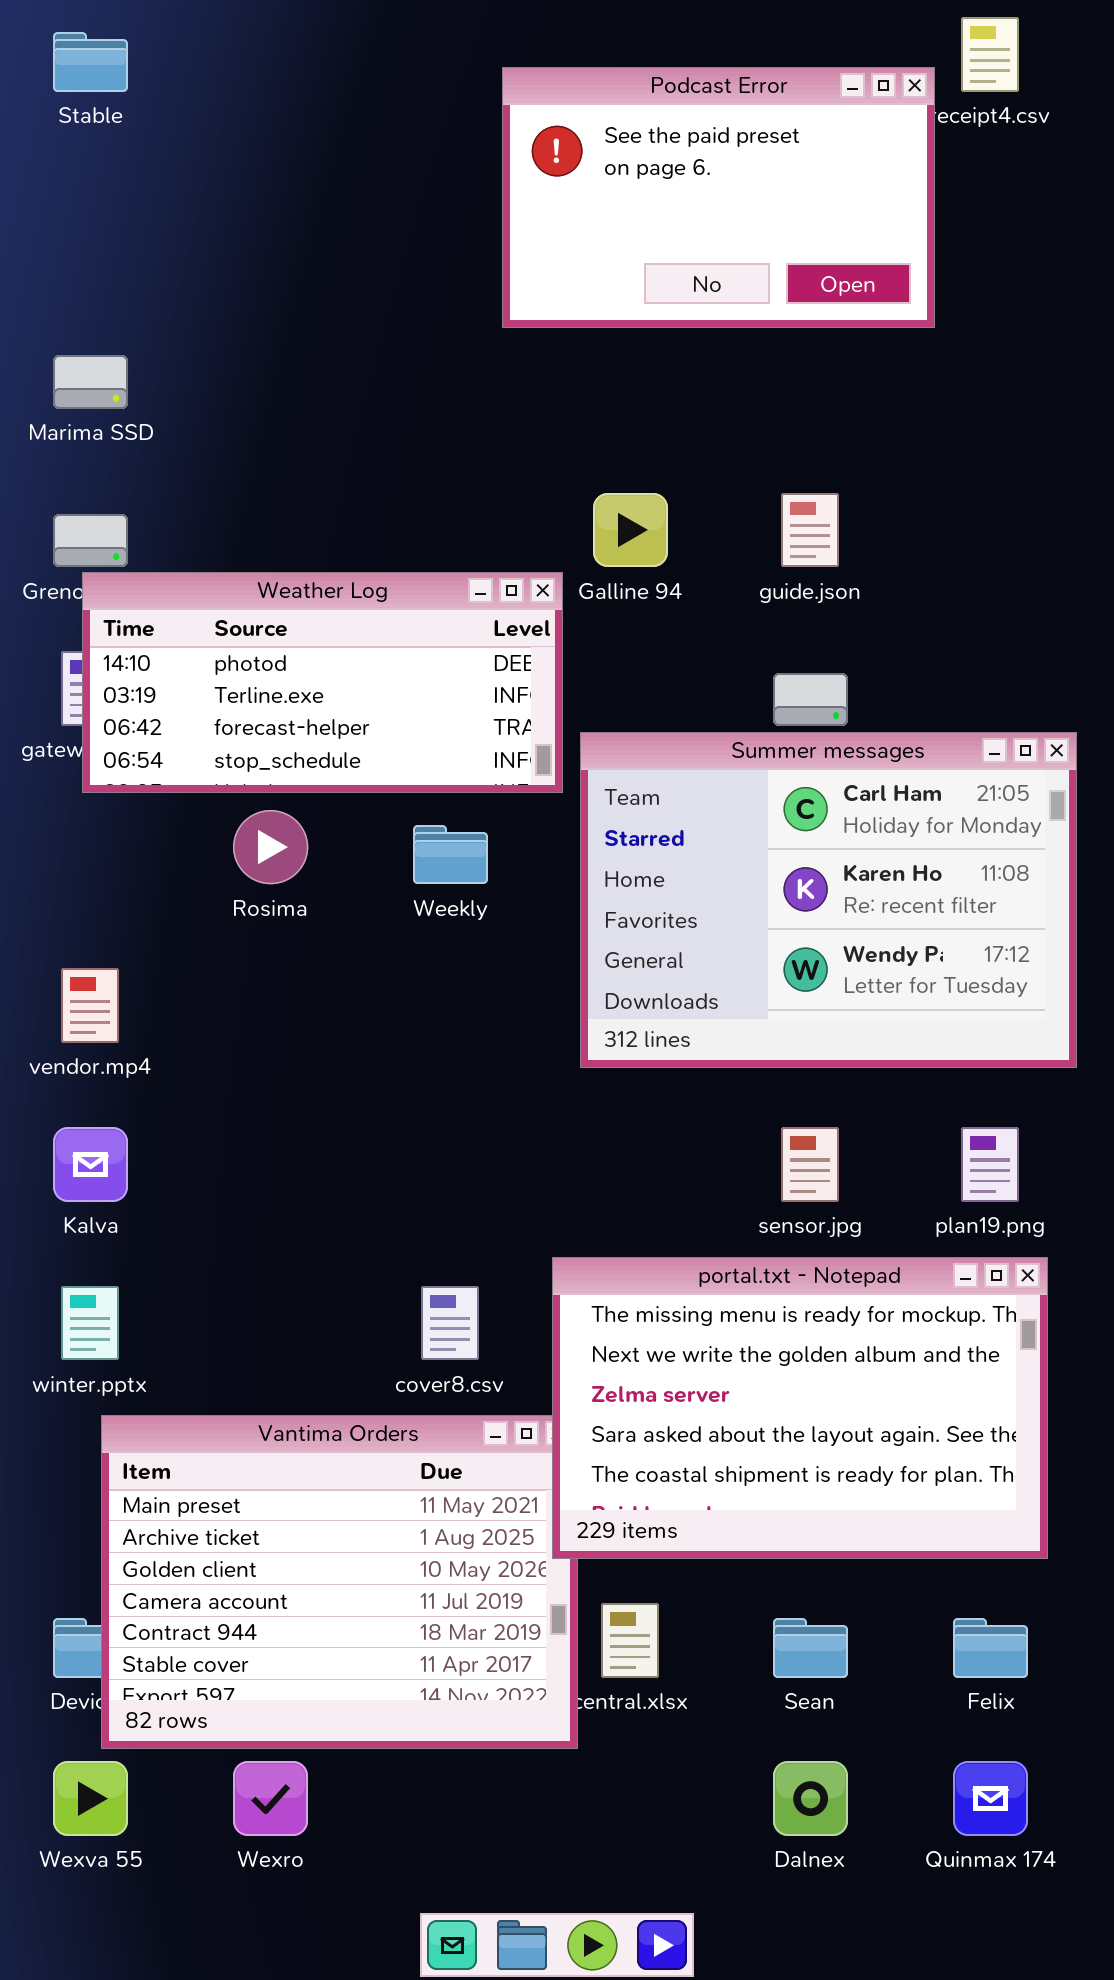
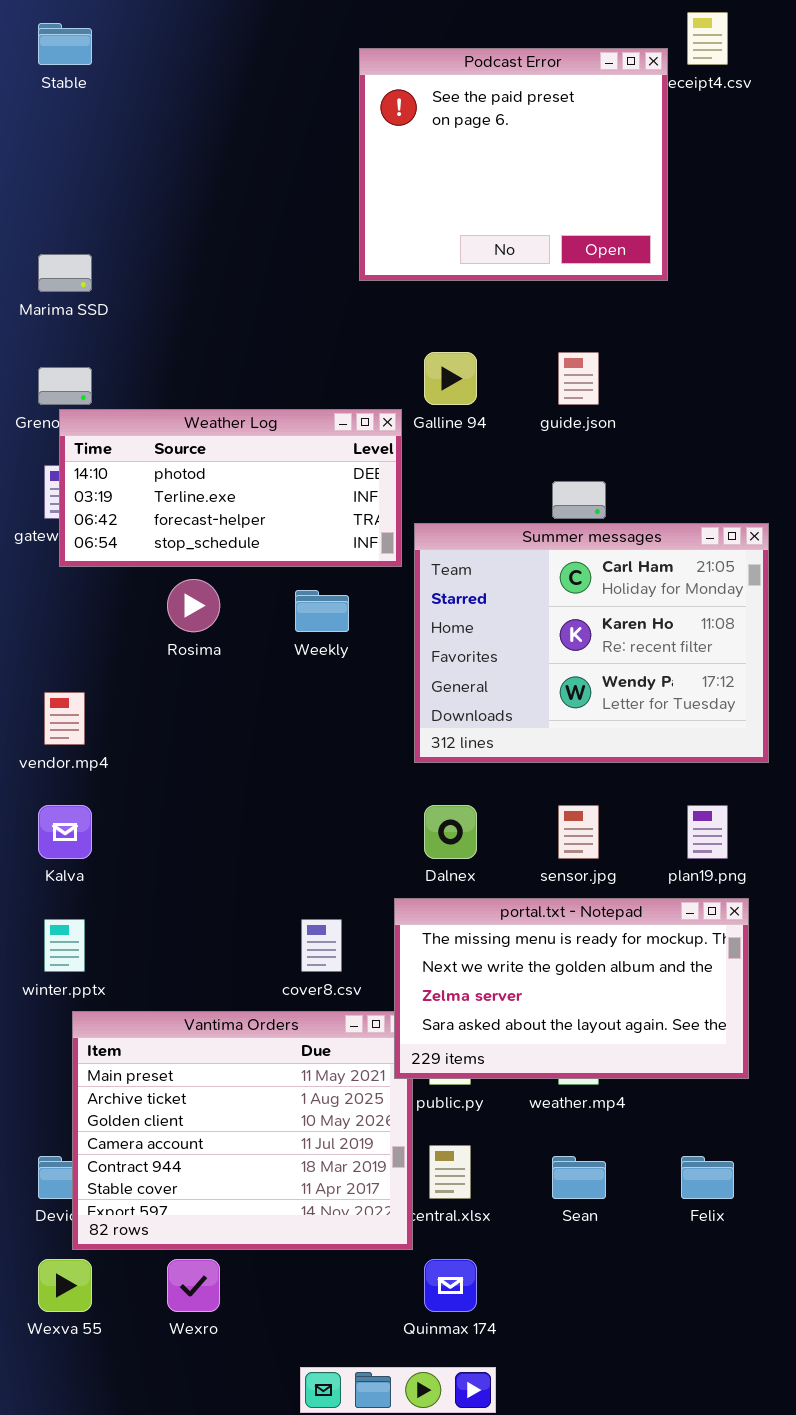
Podcast Error: [502,67,935,328] -> [359,48,668,281], resized
portal.txt - Notepad: [552,1257,1048,1559] -> [394,898,749,1079], resized
Dalnex: [773,1761,848,1836] -> [424,805,477,859], moved
Quinmax 174: [953,1761,1028,1836] -> [424,1259,477,1312], moved

